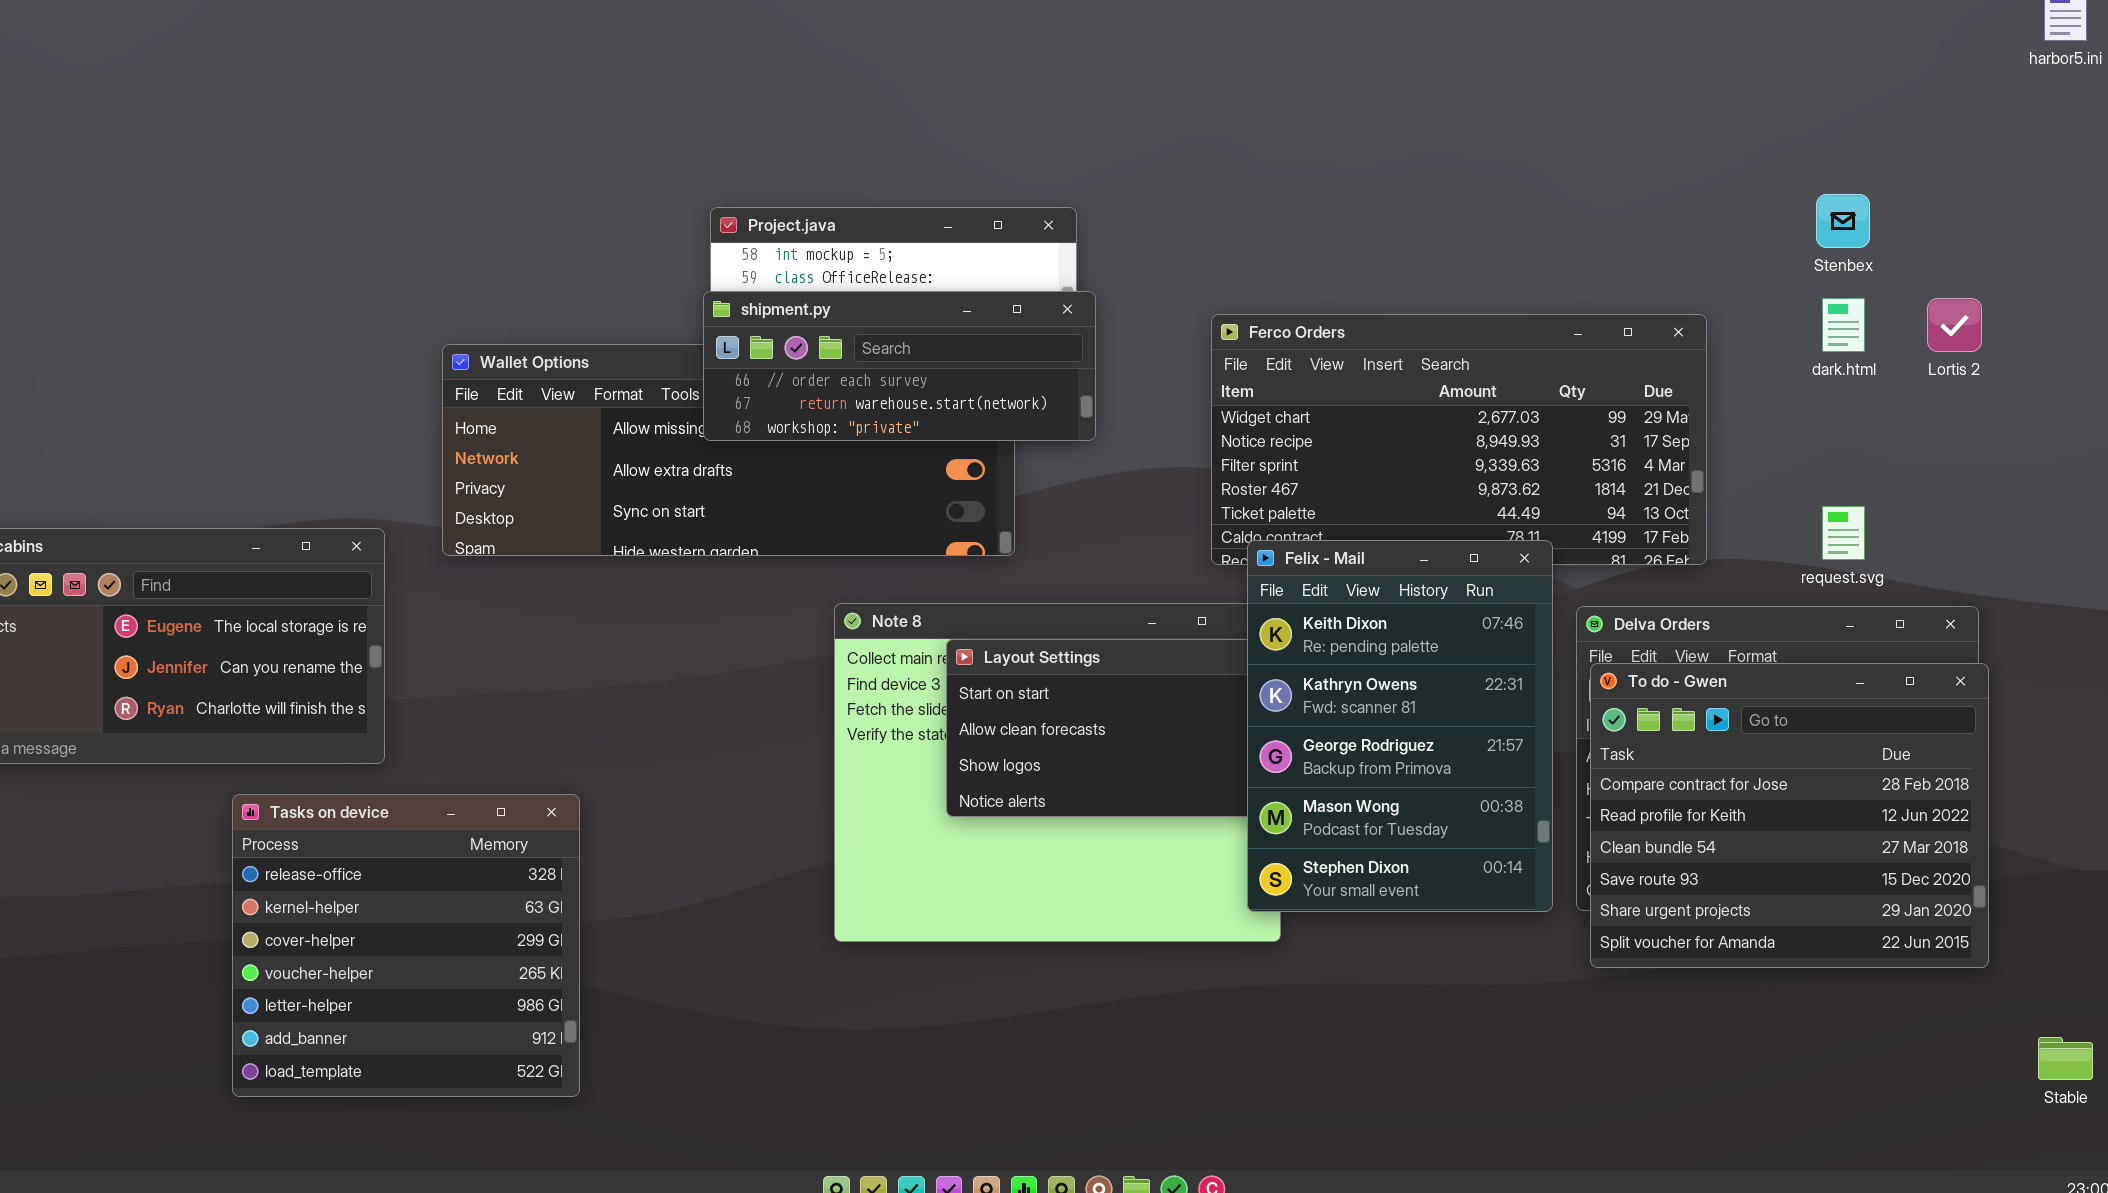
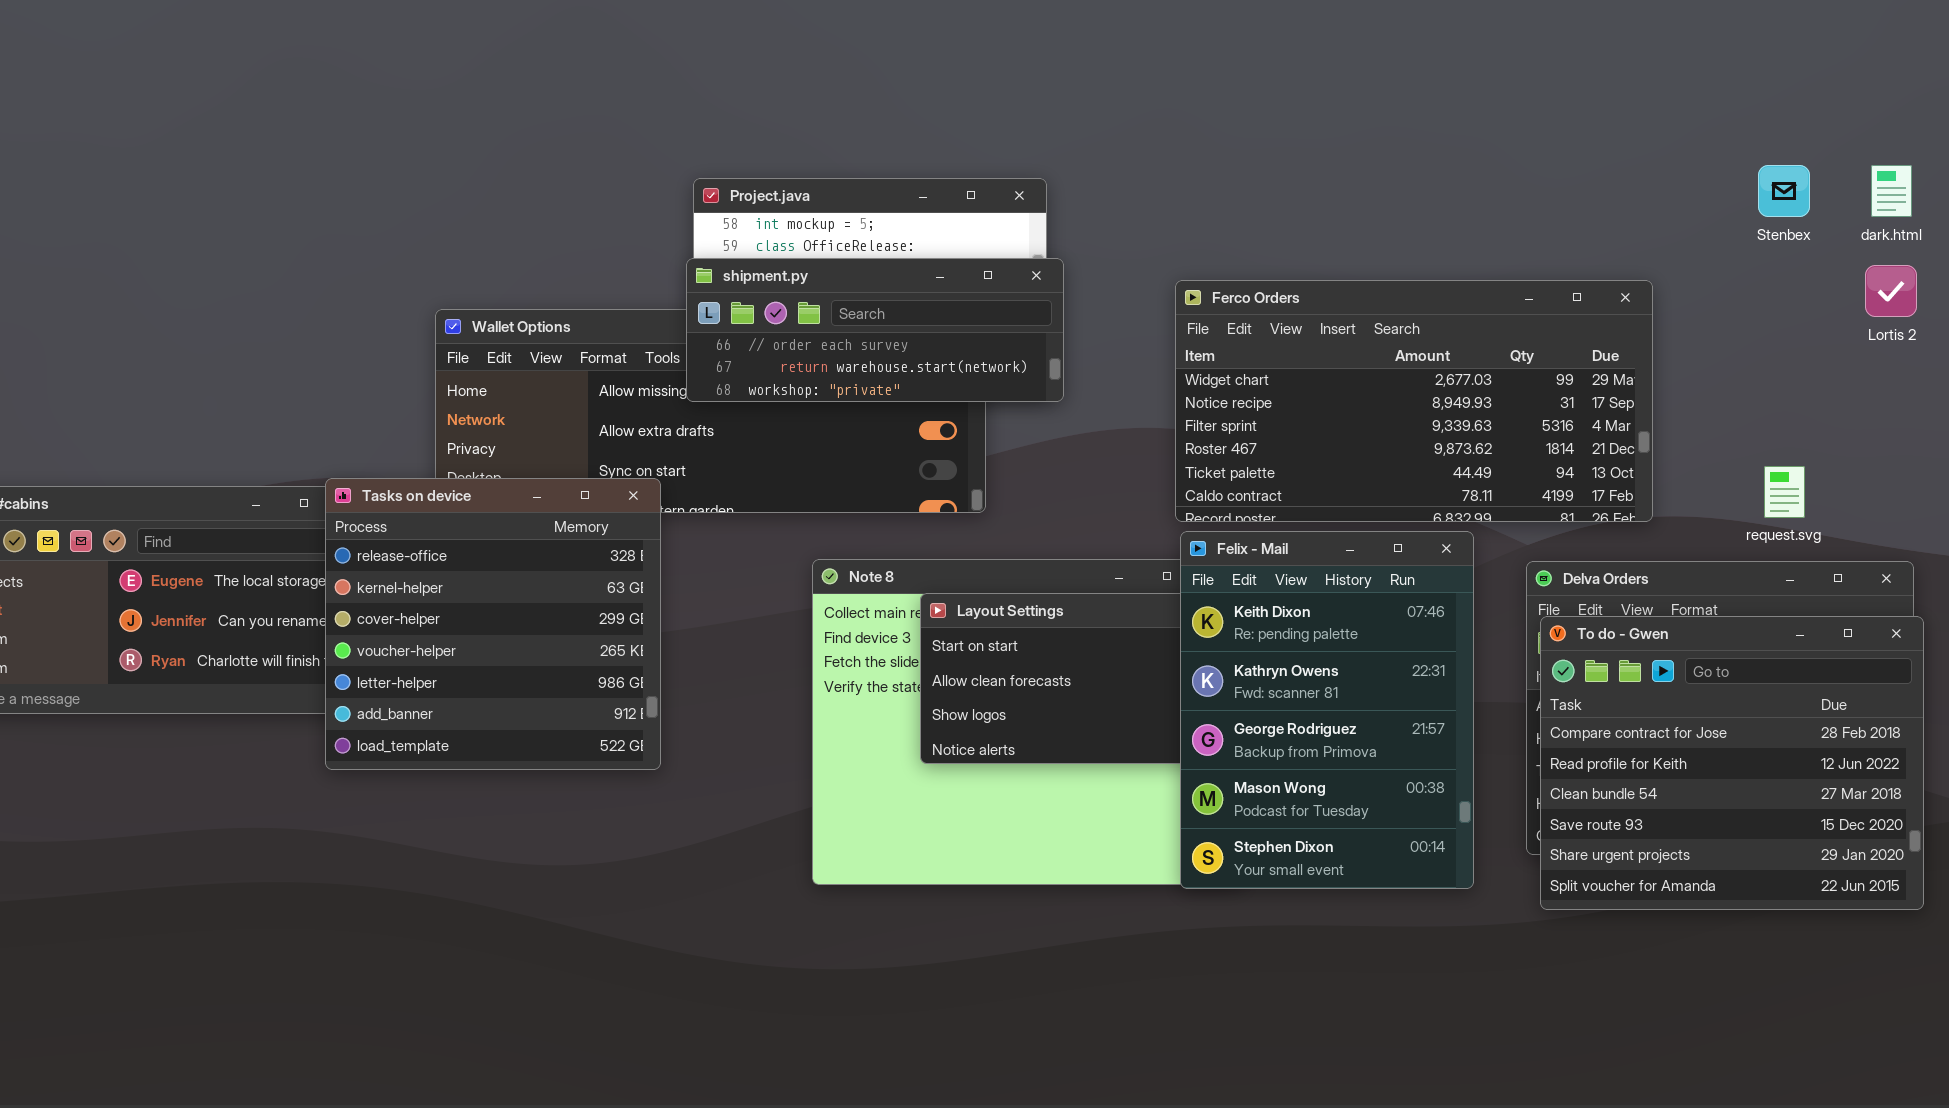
dark.html: [1822,298,1865,352] -> [1871,165,1912,217], moved
Felix - Mail: [1247,540,1553,912] -> [1180,531,1474,889], moved
Tasks on device: [232,794,580,1097] -> [325,478,661,770], moved

